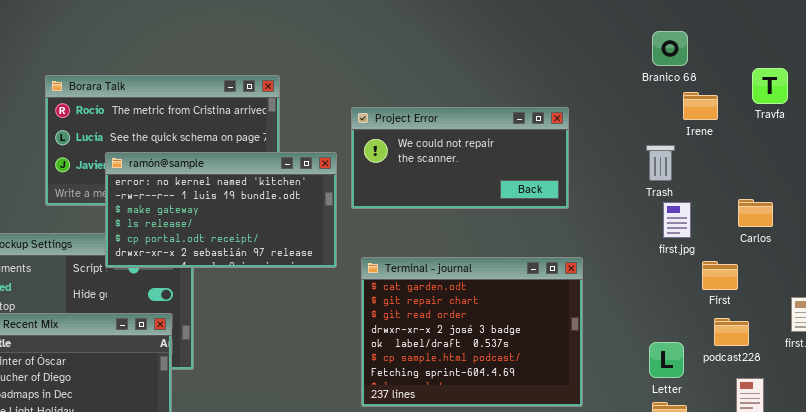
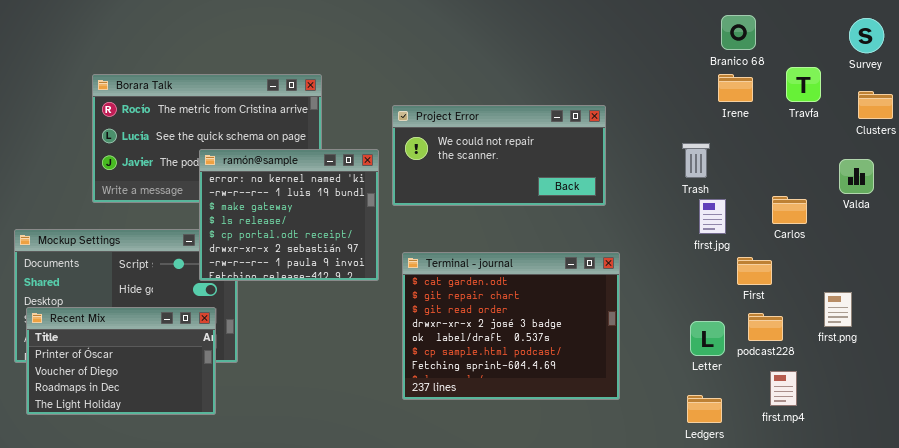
Branico 68: [652,31,688,66] -> [721,15,756,50], moved
Irene: [683,92,718,120] -> [718,74,753,102], moved
ramón@sample: [105,152,337,268] -> [199,149,379,281], resized
Letter: [649,342,684,378] -> [690,321,725,356], moved

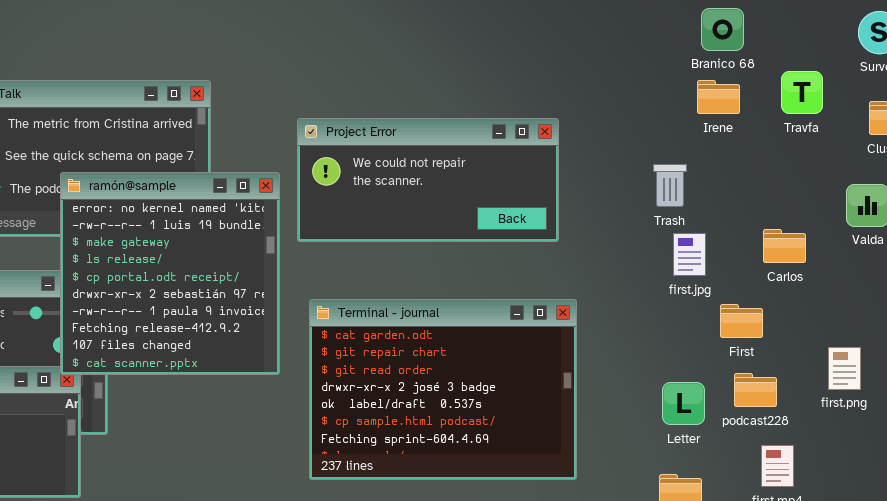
ramón@sample: [199,149,379,281] -> [60,172,280,375], resized

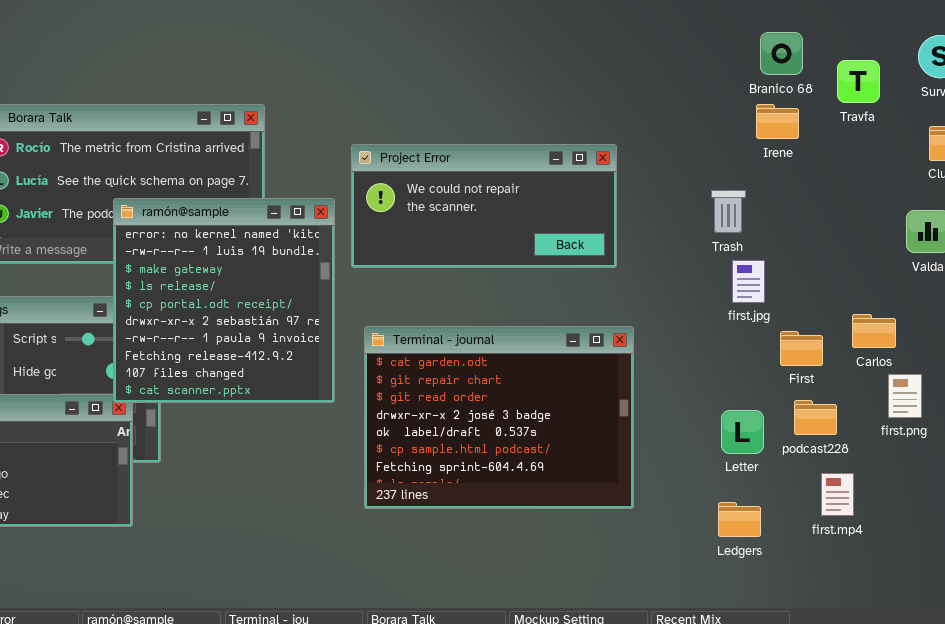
Travfa: [781,71,823,114] -> [837,60,880,103], moved
Carlos: [763,229,806,263] -> [852,314,896,348], moved

